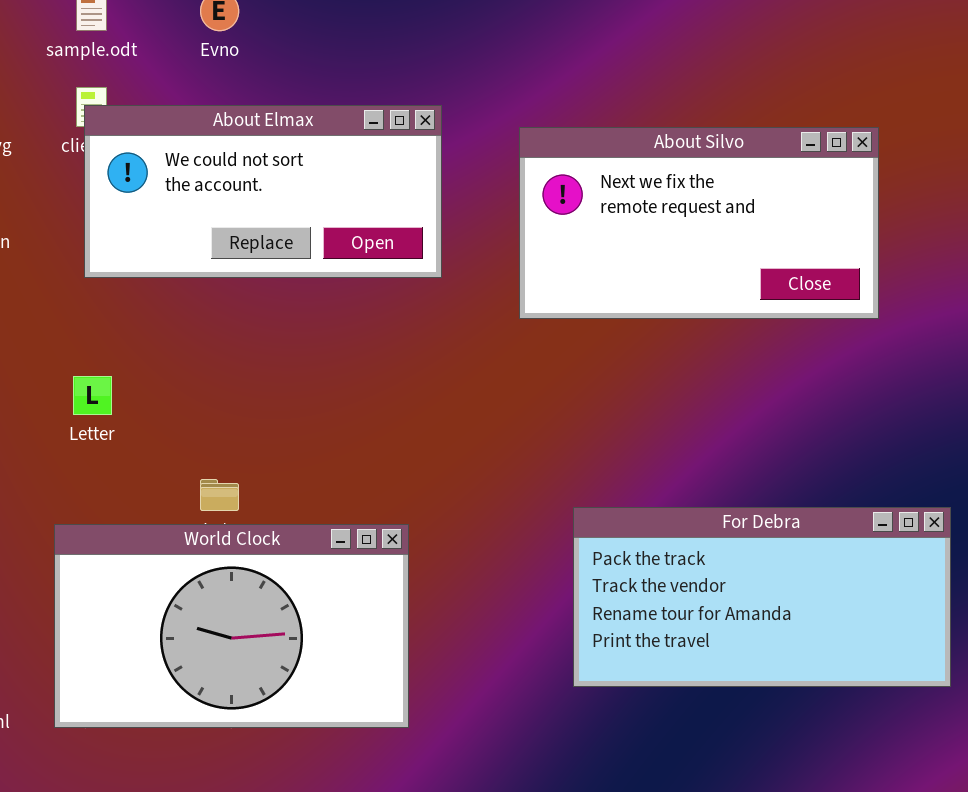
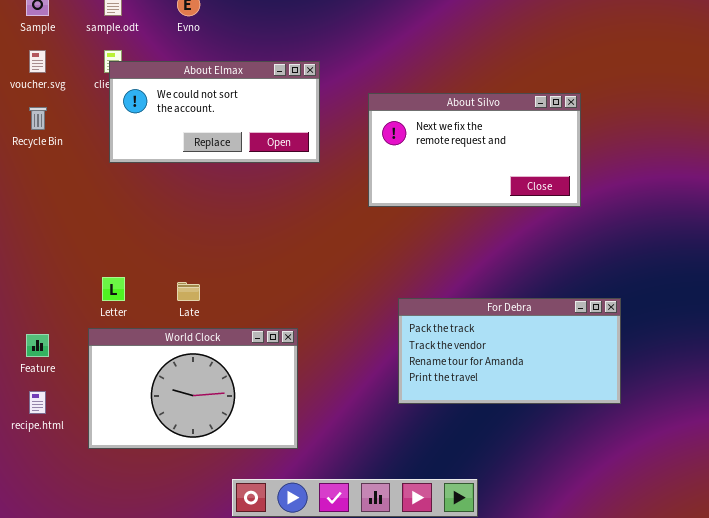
About Silvo: [519,127,879,319] -> [368,93,581,207], moved
Letter: [73,376,112,415] -> [102,277,125,301], moved
World Clock: [54,524,409,728] -> [88,328,298,449], moved

